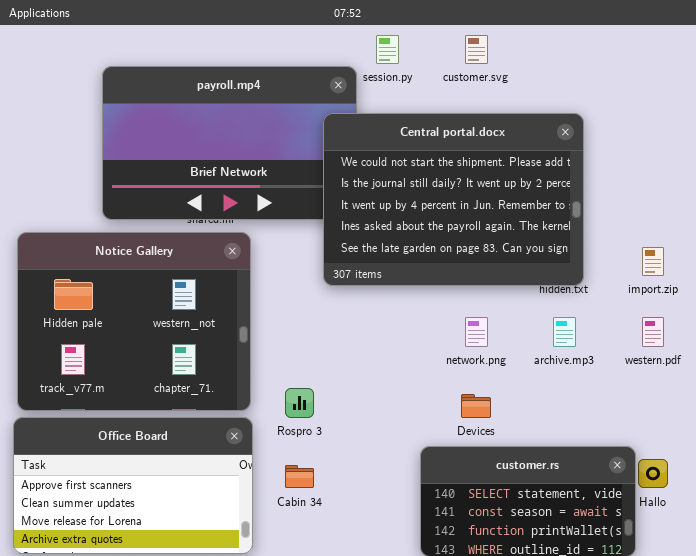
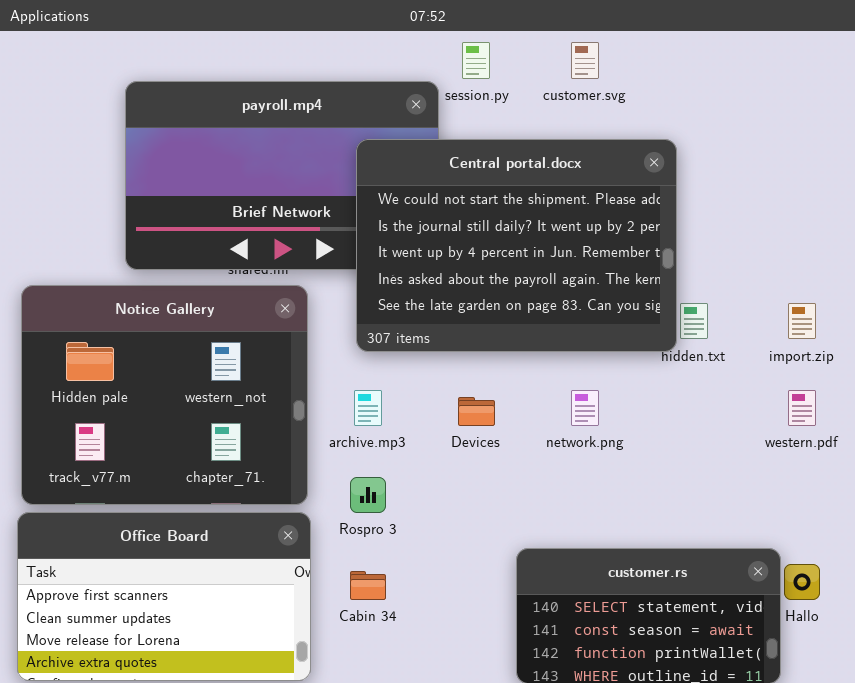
Central portal.docx: [323,113,584,286] -> [356,139,677,352], moved
archive.mp3: [553,317,576,347] -> [354,390,382,426], moved
Devices: [461,394,491,418] -> [458,397,495,426], moved

